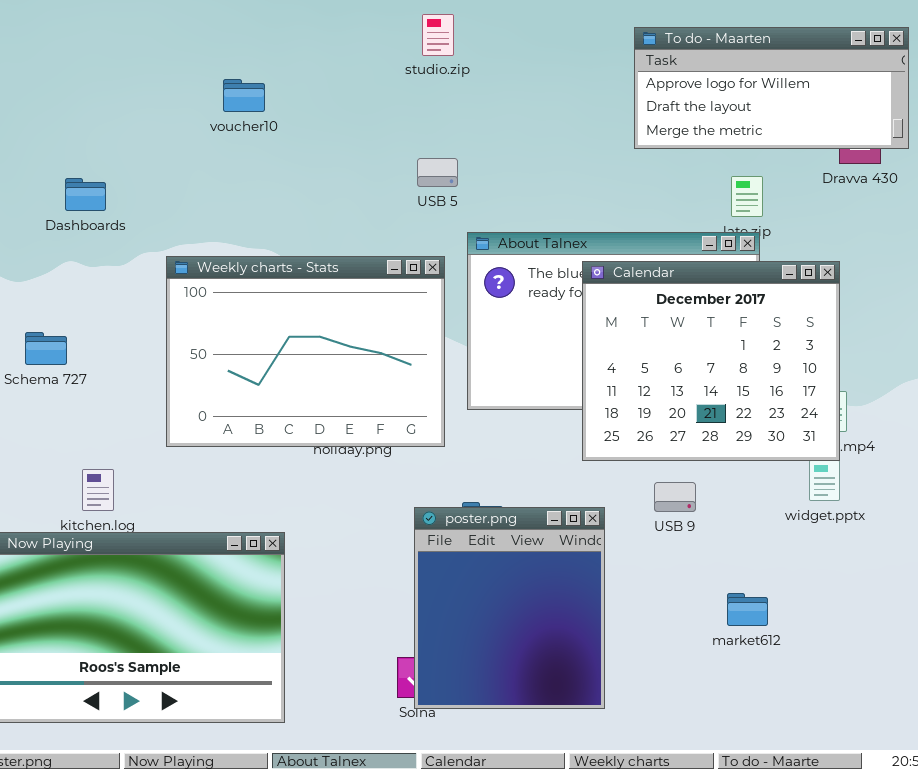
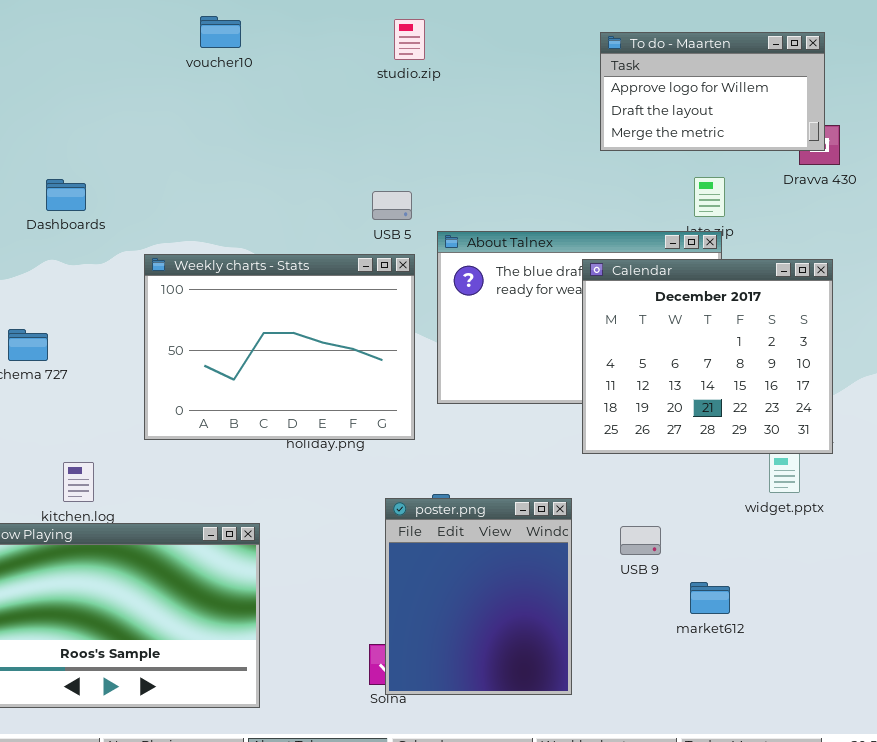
To do - Maarten: [634,27,909,149] -> [600,32,825,151], resized
voucher10: [223,79,265,112] -> [200,16,241,48], moved
USB 5: [417,158,458,187] -> [372,191,412,220], moved
Calendar: [582,261,840,461] -> [582,259,833,454], moved
USB 9: [654,482,696,512] -> [620,526,661,555], moved

